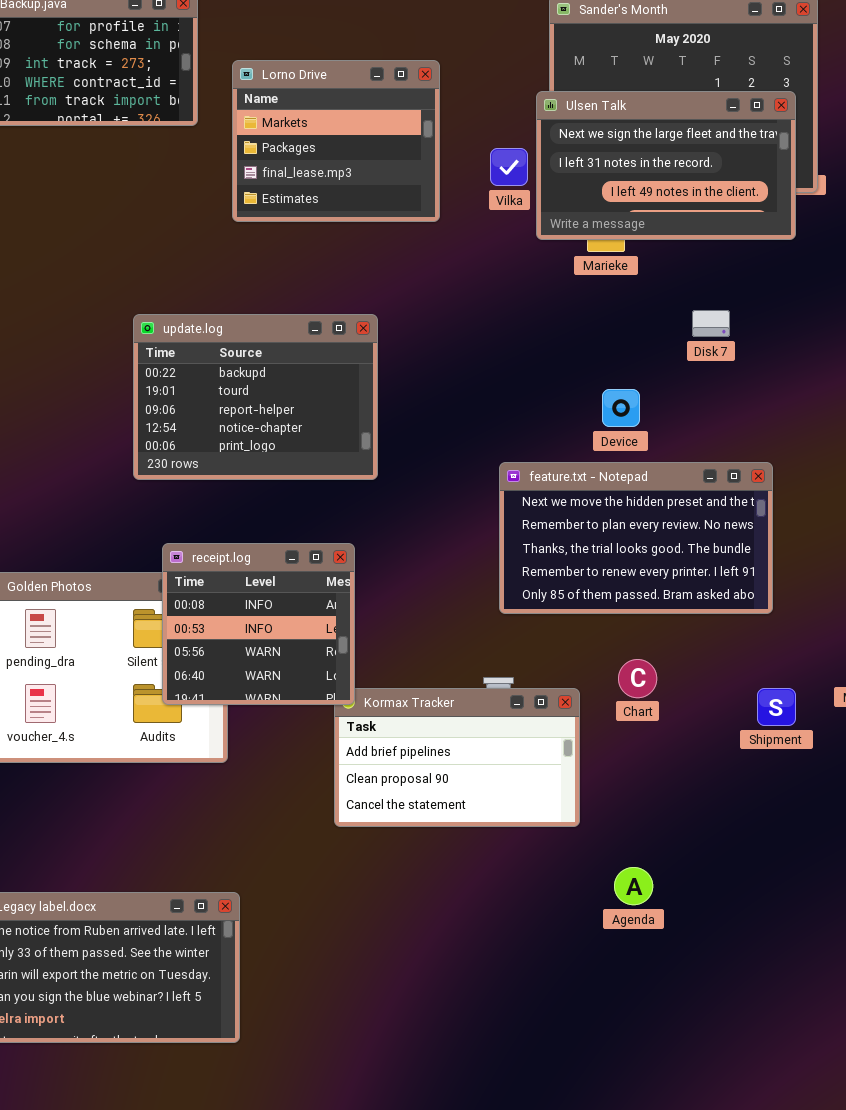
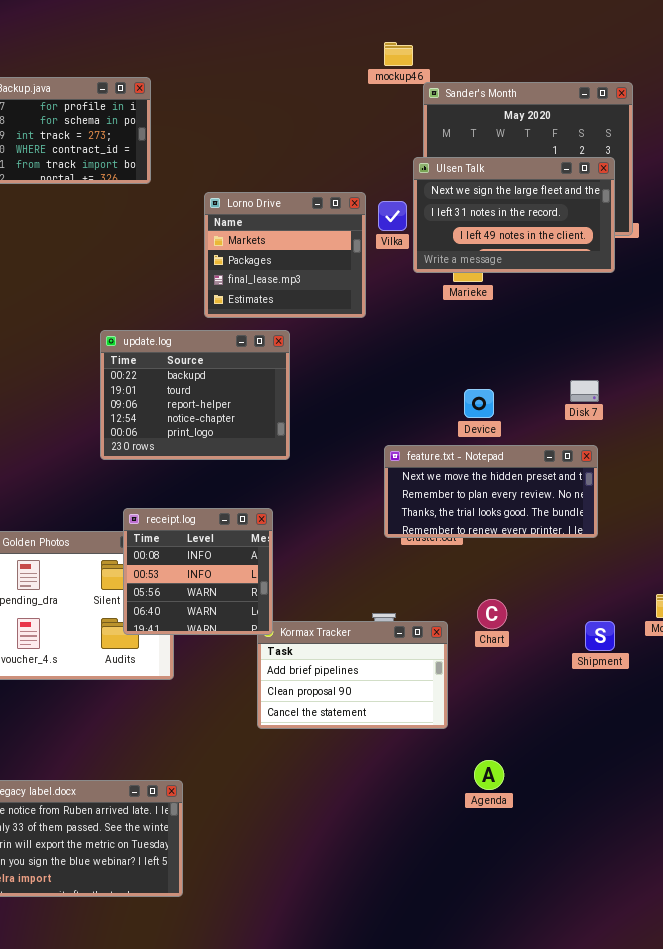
Lorno Drive: [232,60,440,222] -> [204,192,366,318], moved
Disk 7: [692,310,730,337] -> [570,380,599,402], moved
feature.txt - Notepad: [499,462,773,614] -> [384,445,598,538], resized

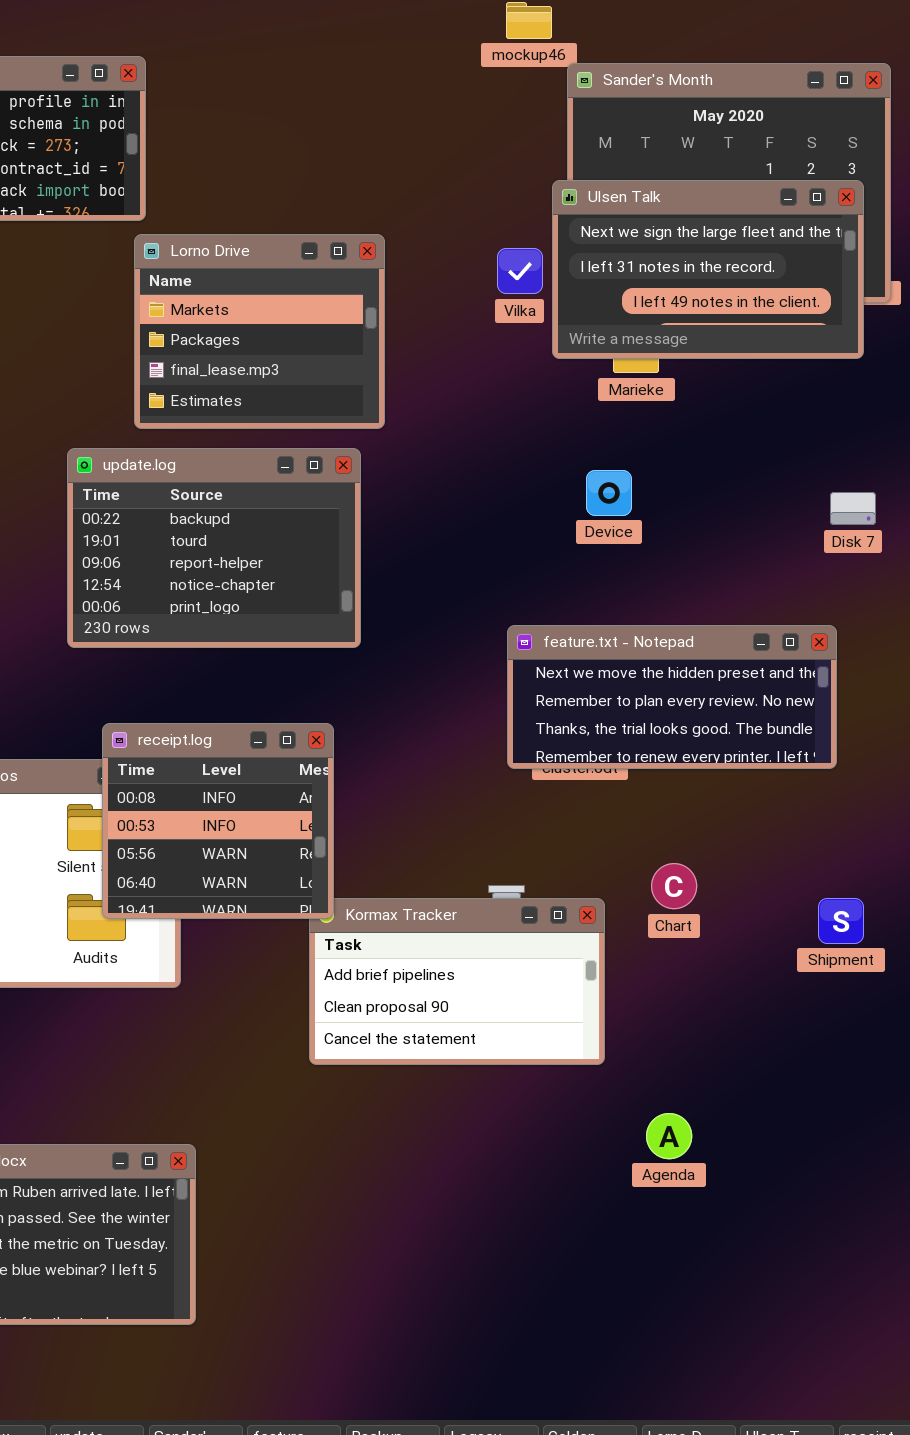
Lorno Drive: [204,192,366,318] -> [134,234,385,429], moved
Disk 7: [570,380,599,402] -> [830,492,876,525], moved
Device: [464,389,494,418] -> [586,470,632,516], moved

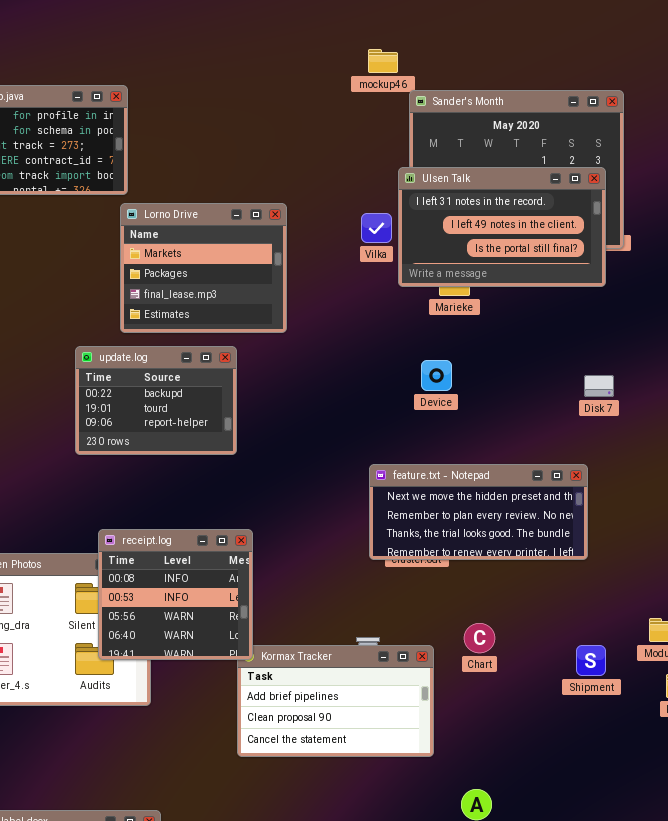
Ulsen Talk: [552,180,864,359] -> [398,167,606,287], scrolled down 1 row
update.log: [67,448,361,648] -> [75,346,237,455], resized

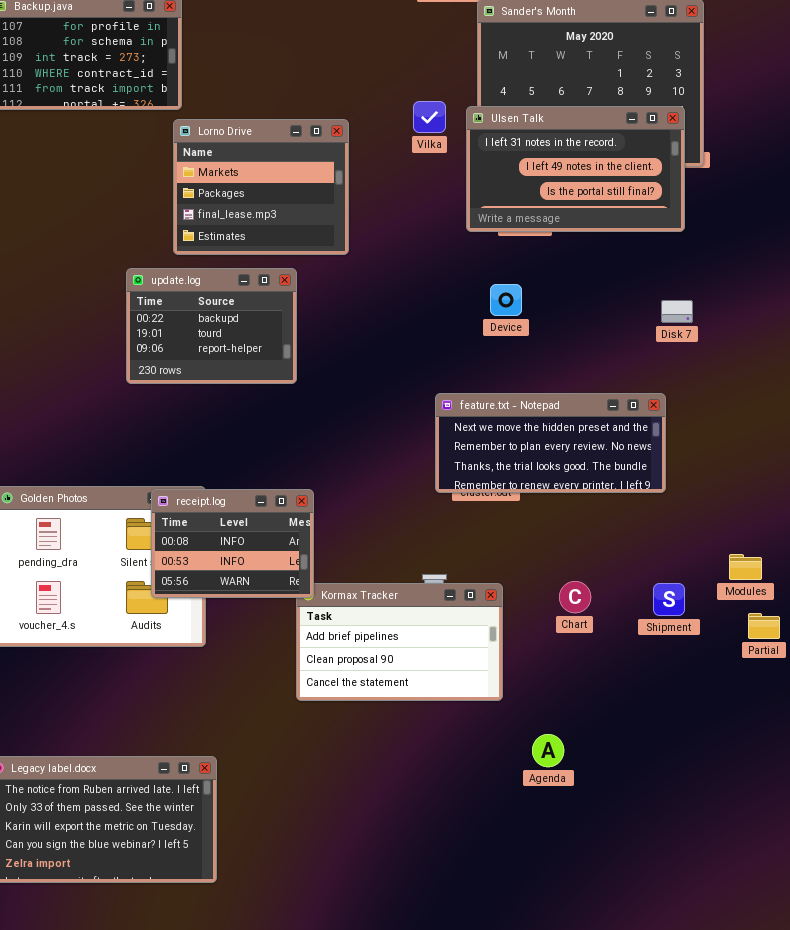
Ulsen Talk: [398,167,606,287] -> [466,106,685,232], moved
Vilka: [361,213,392,243] -> [413,101,446,133], moved
receipt.log: [98,529,253,660] -> [151,489,314,598], resized
Chart: [464,623,495,653] -> [559,581,591,613], moved

